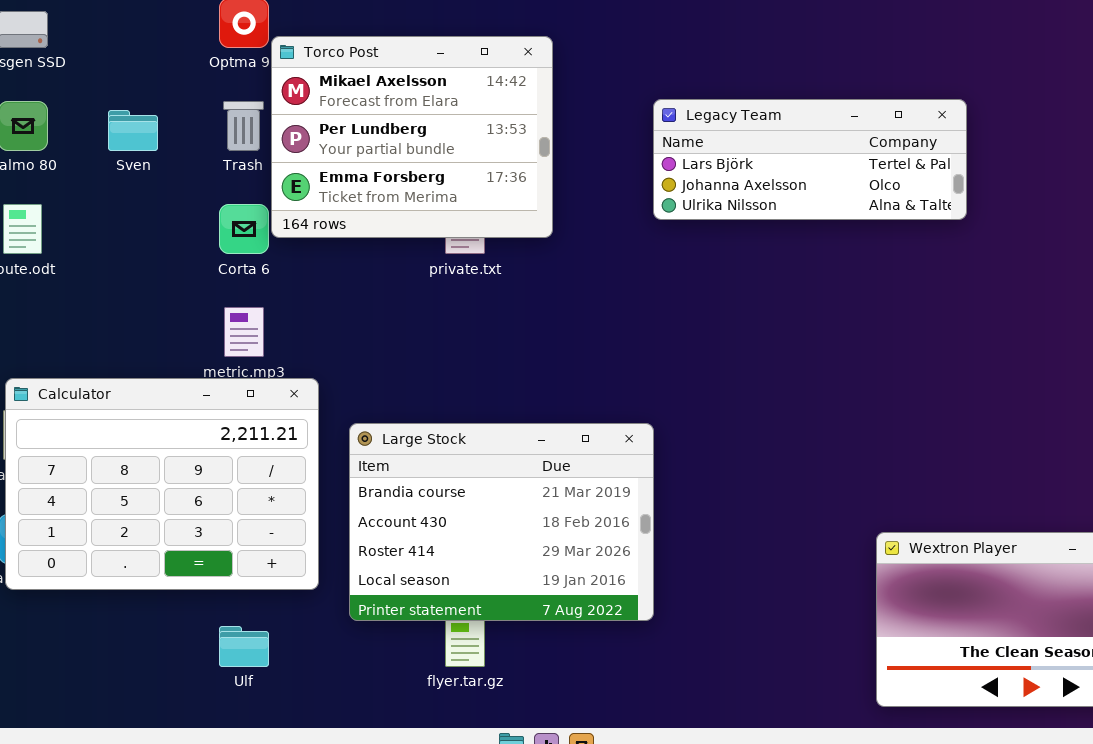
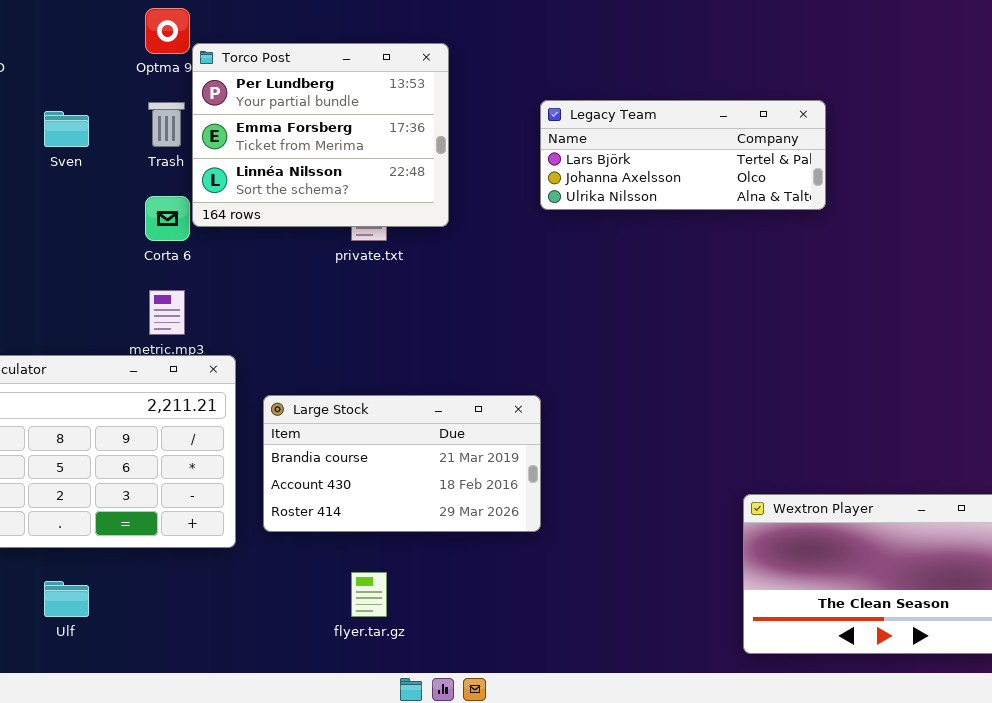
Torco Post: [271,36,553,238] -> [192,43,449,227], scrolled down 1 row
Large Stock: [349,423,654,621] -> [263,395,541,532], resized
Ulf: [219,626,269,667] -> [44,581,89,617], moved

